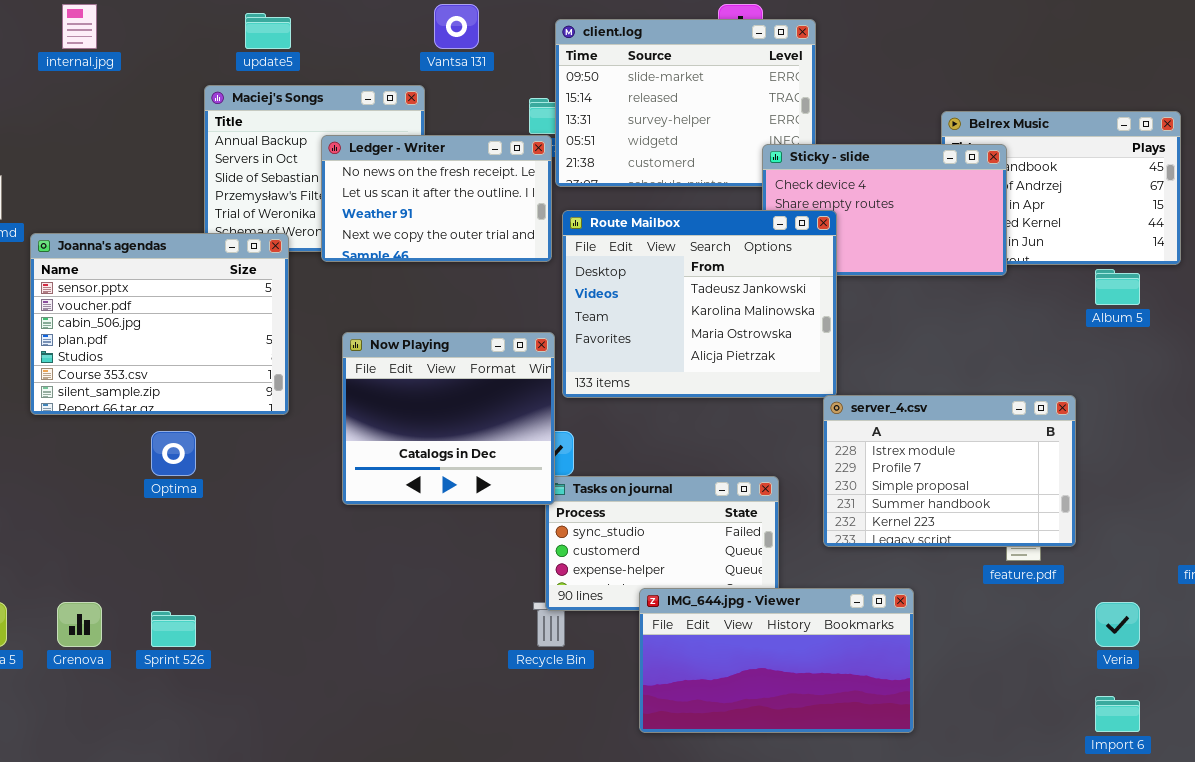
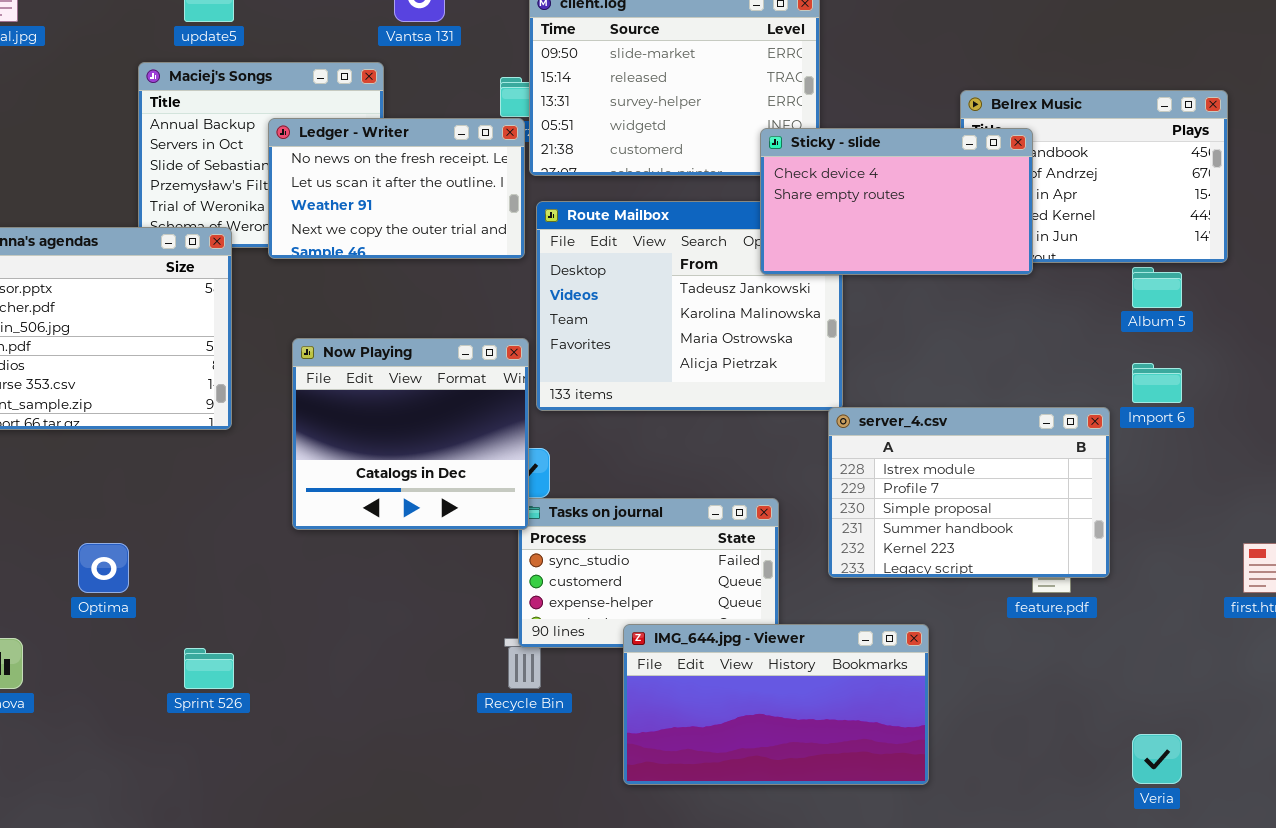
Sticky - slide: [762,144,1007,276] -> [760,128,1033,275], raised
Optima: [151,431,196,476] -> [78,543,129,593], moved
Veria: [1095,602,1140,647] -> [1132,734,1182,784], moved
Sprint 526: [151,611,196,647] -> [184,648,234,689], moved
Import 6: [1095,696,1140,732] -> [1132,363,1182,403], moved

